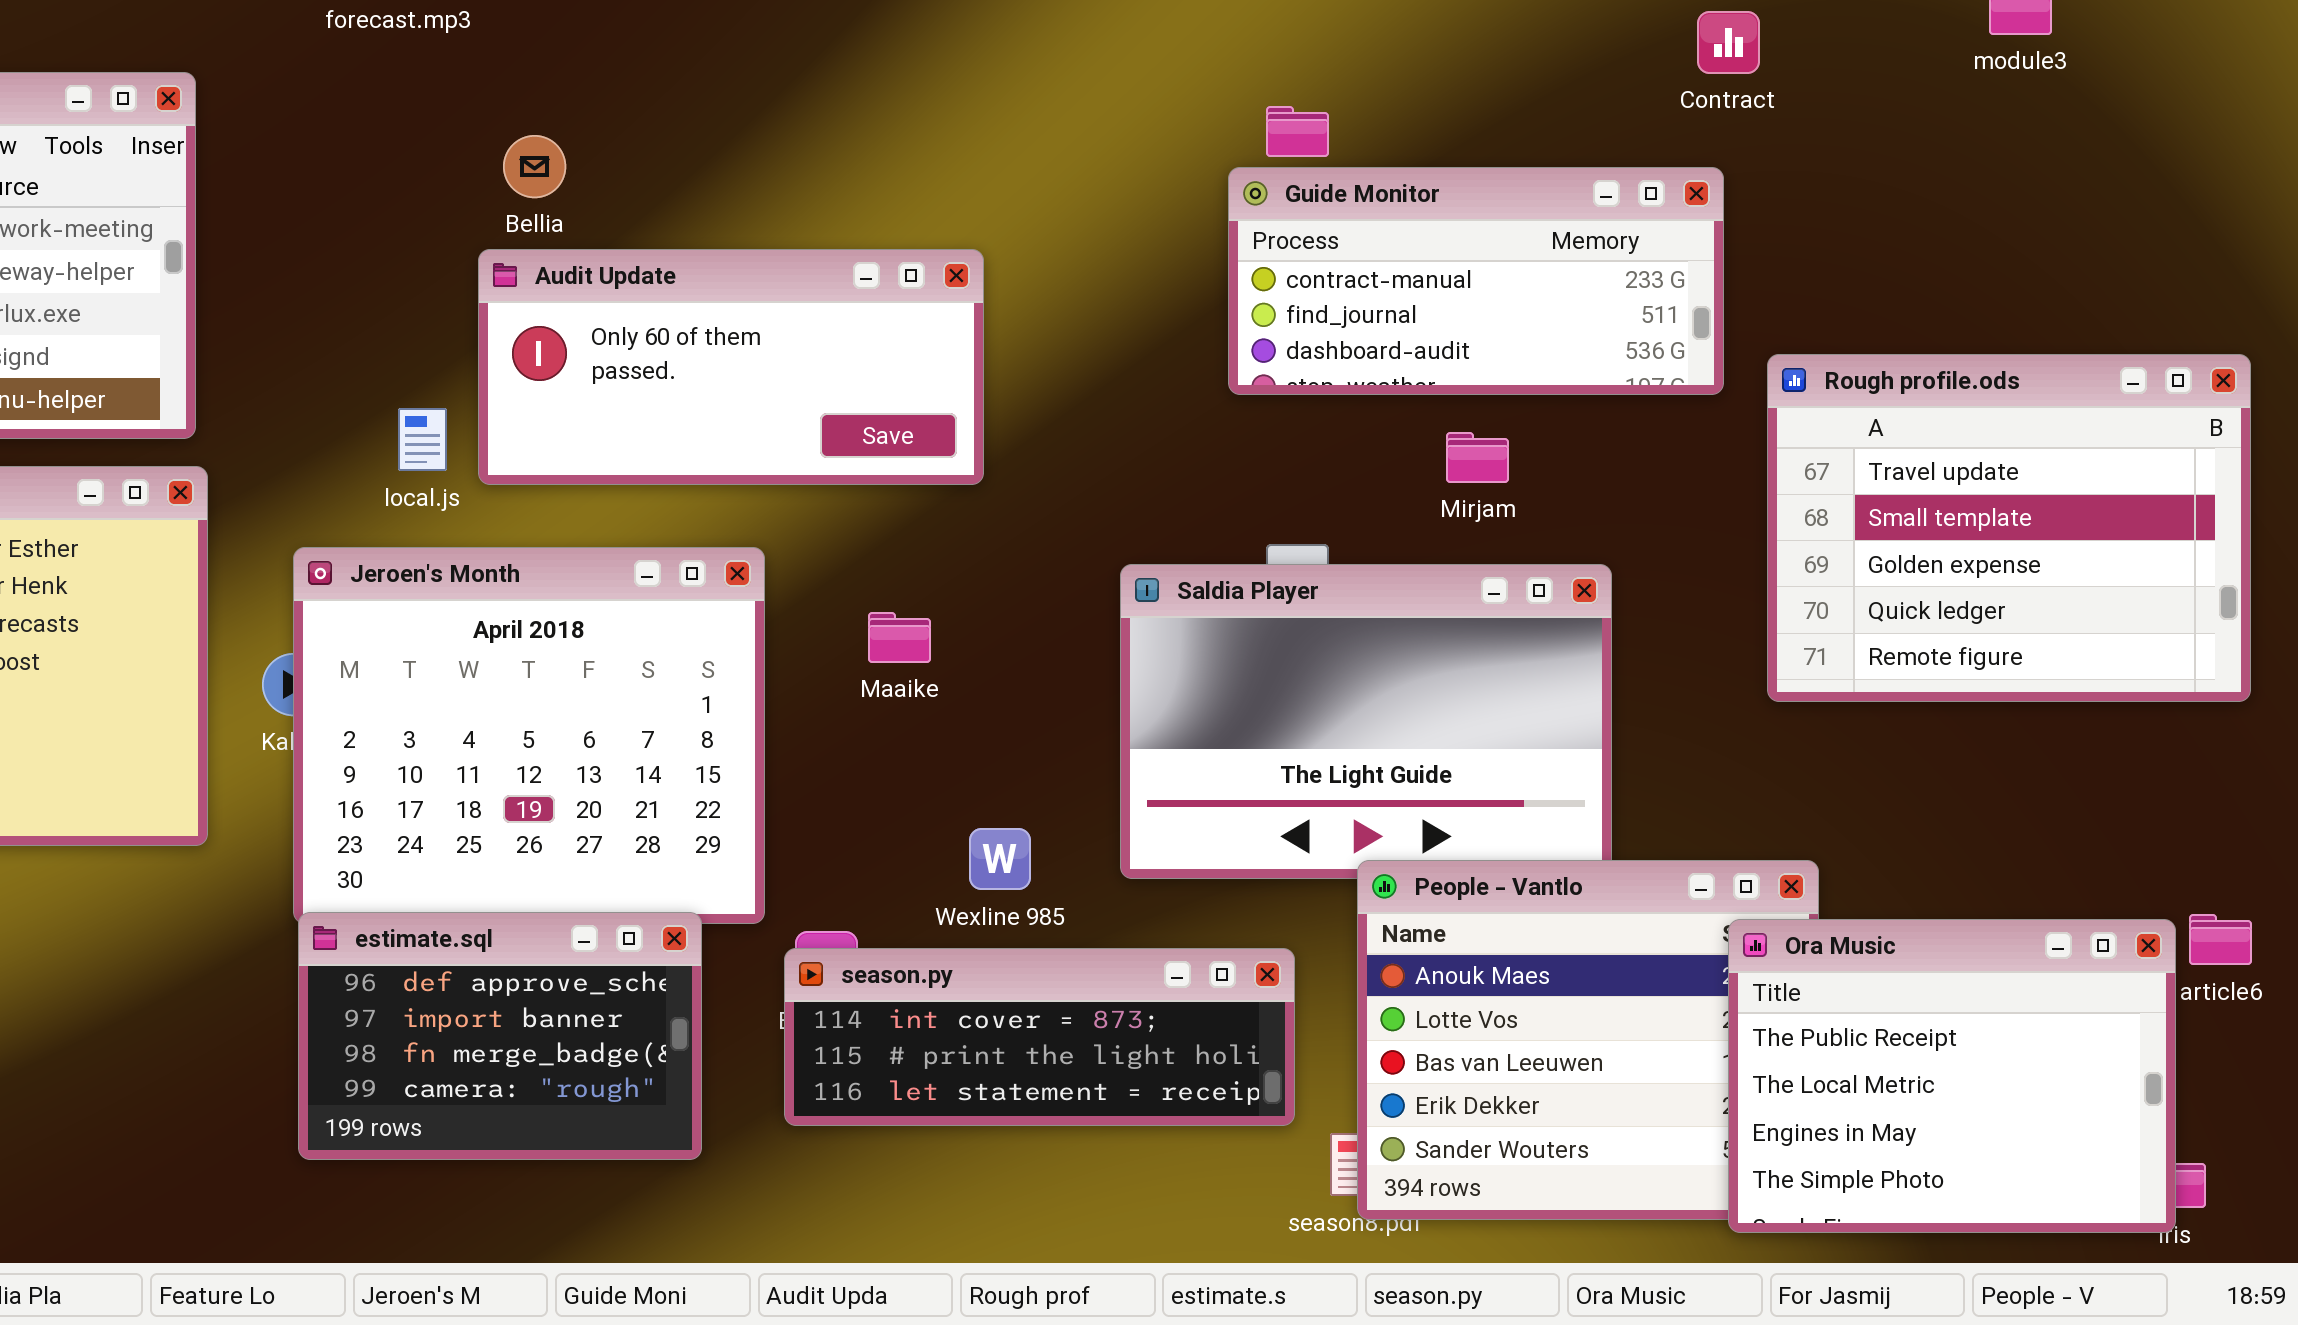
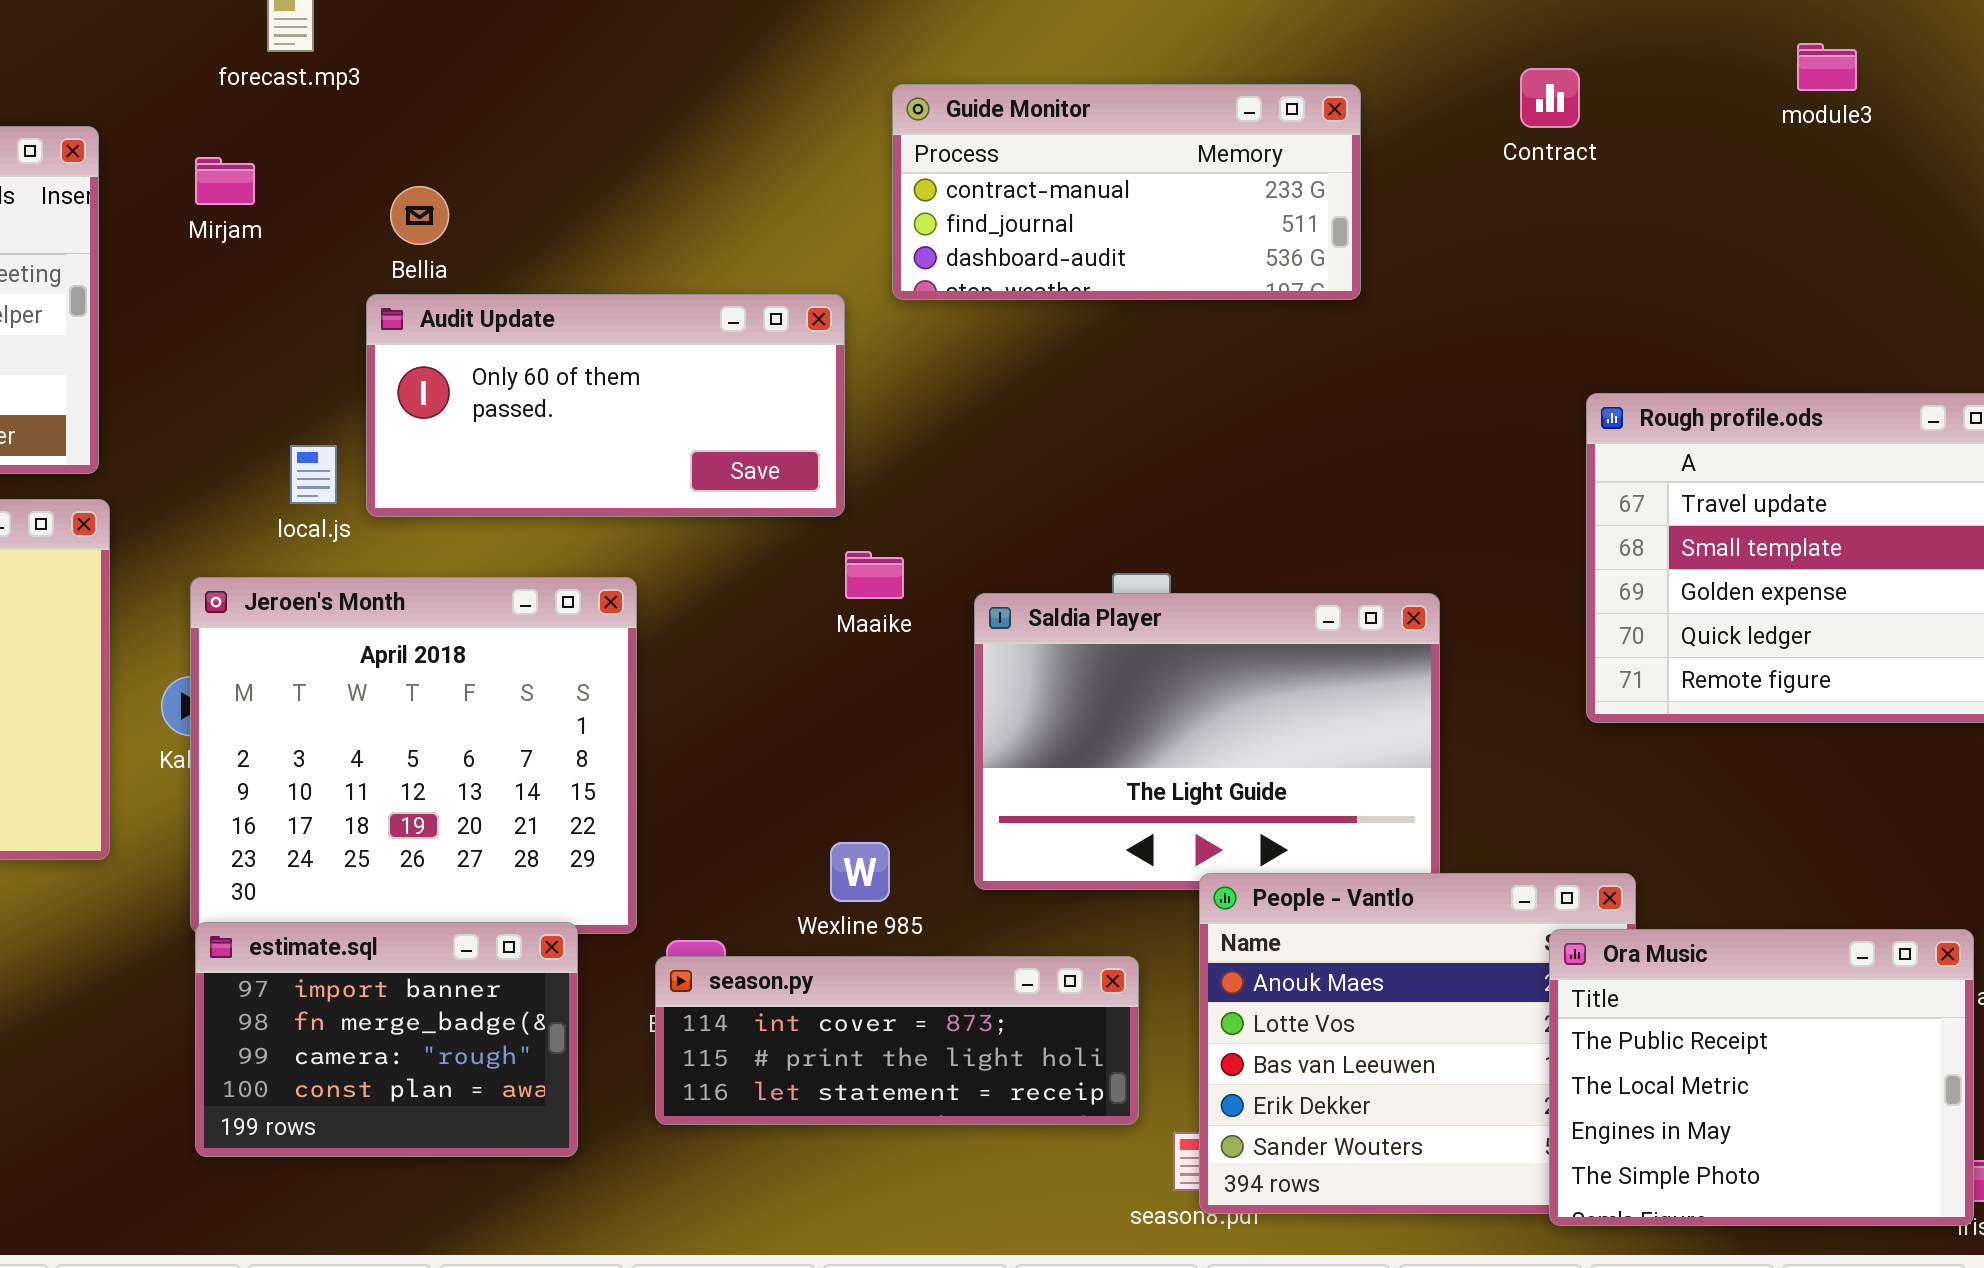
Guide Monitor: [1228,167,1724,395] -> [892,84,1361,300], moved
Mirjam: [1446,432,1509,483] -> [195,157,255,205], moved
Maaike: [868,612,931,663] -> [845,551,904,599], moved
estimate.sql: [298,912,702,1160] -> [195,922,578,1157], scrolled down 1 row

